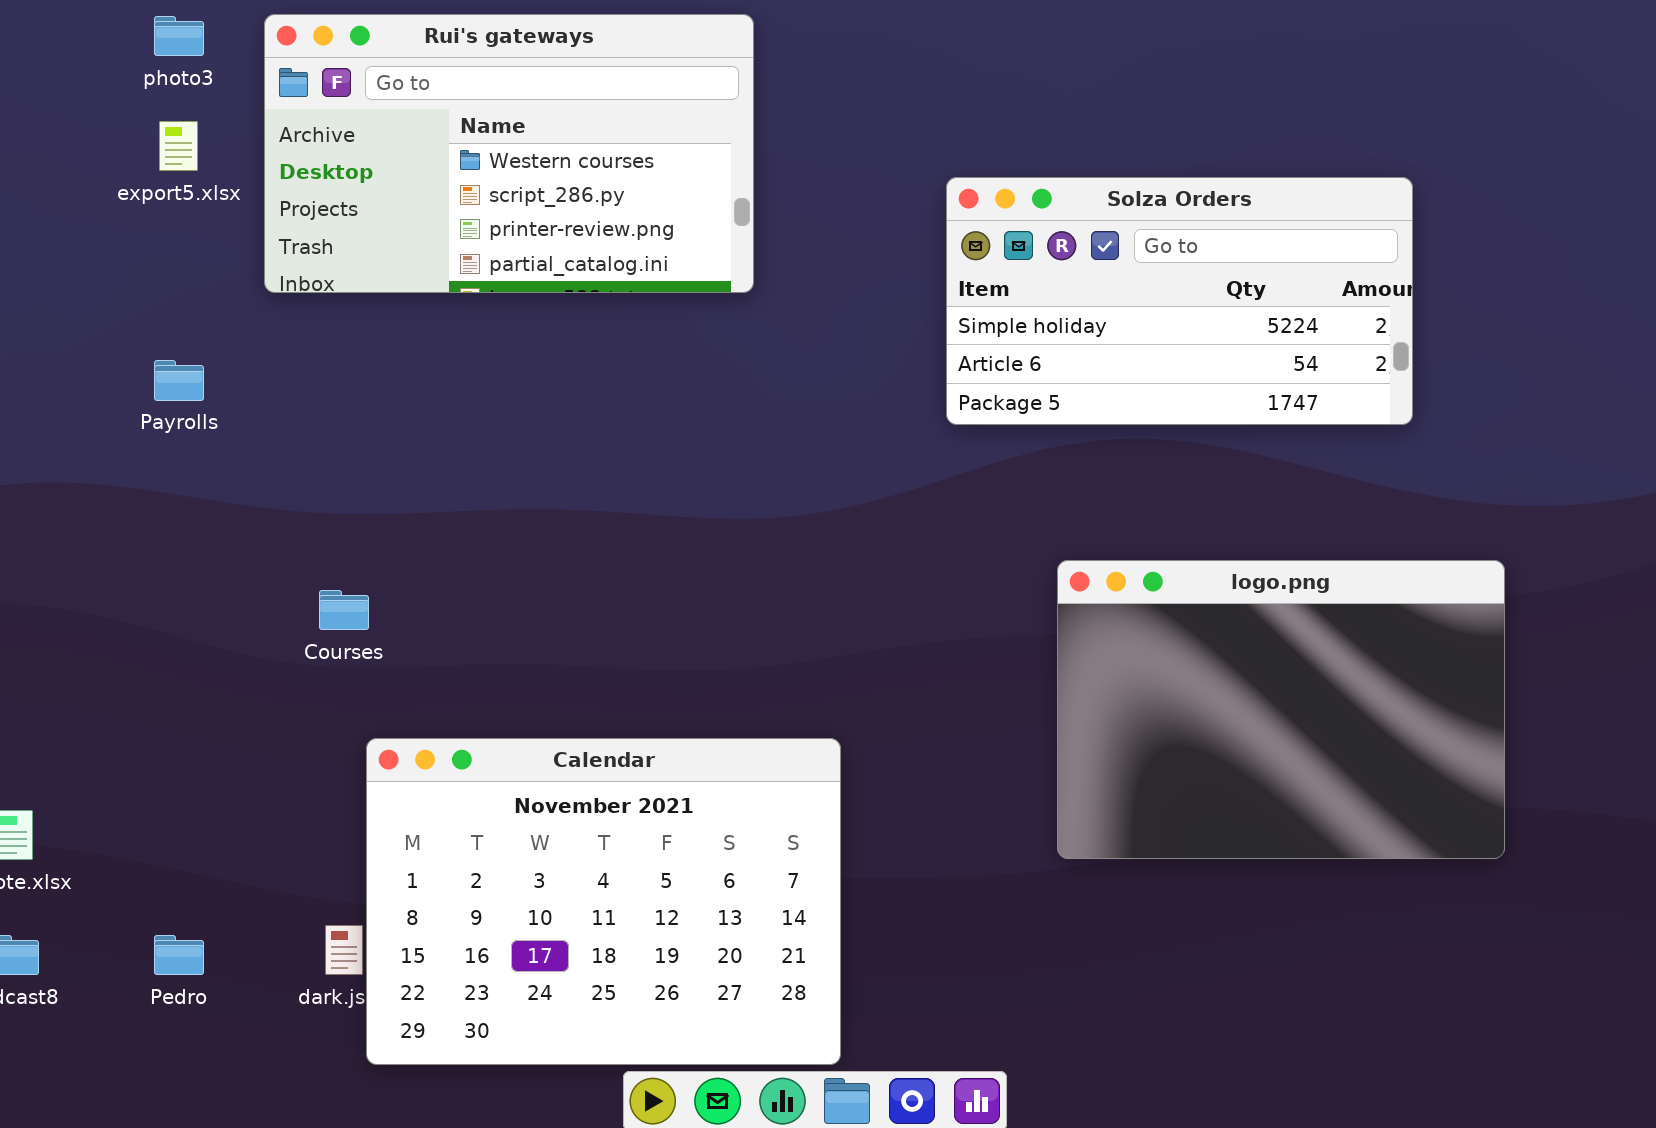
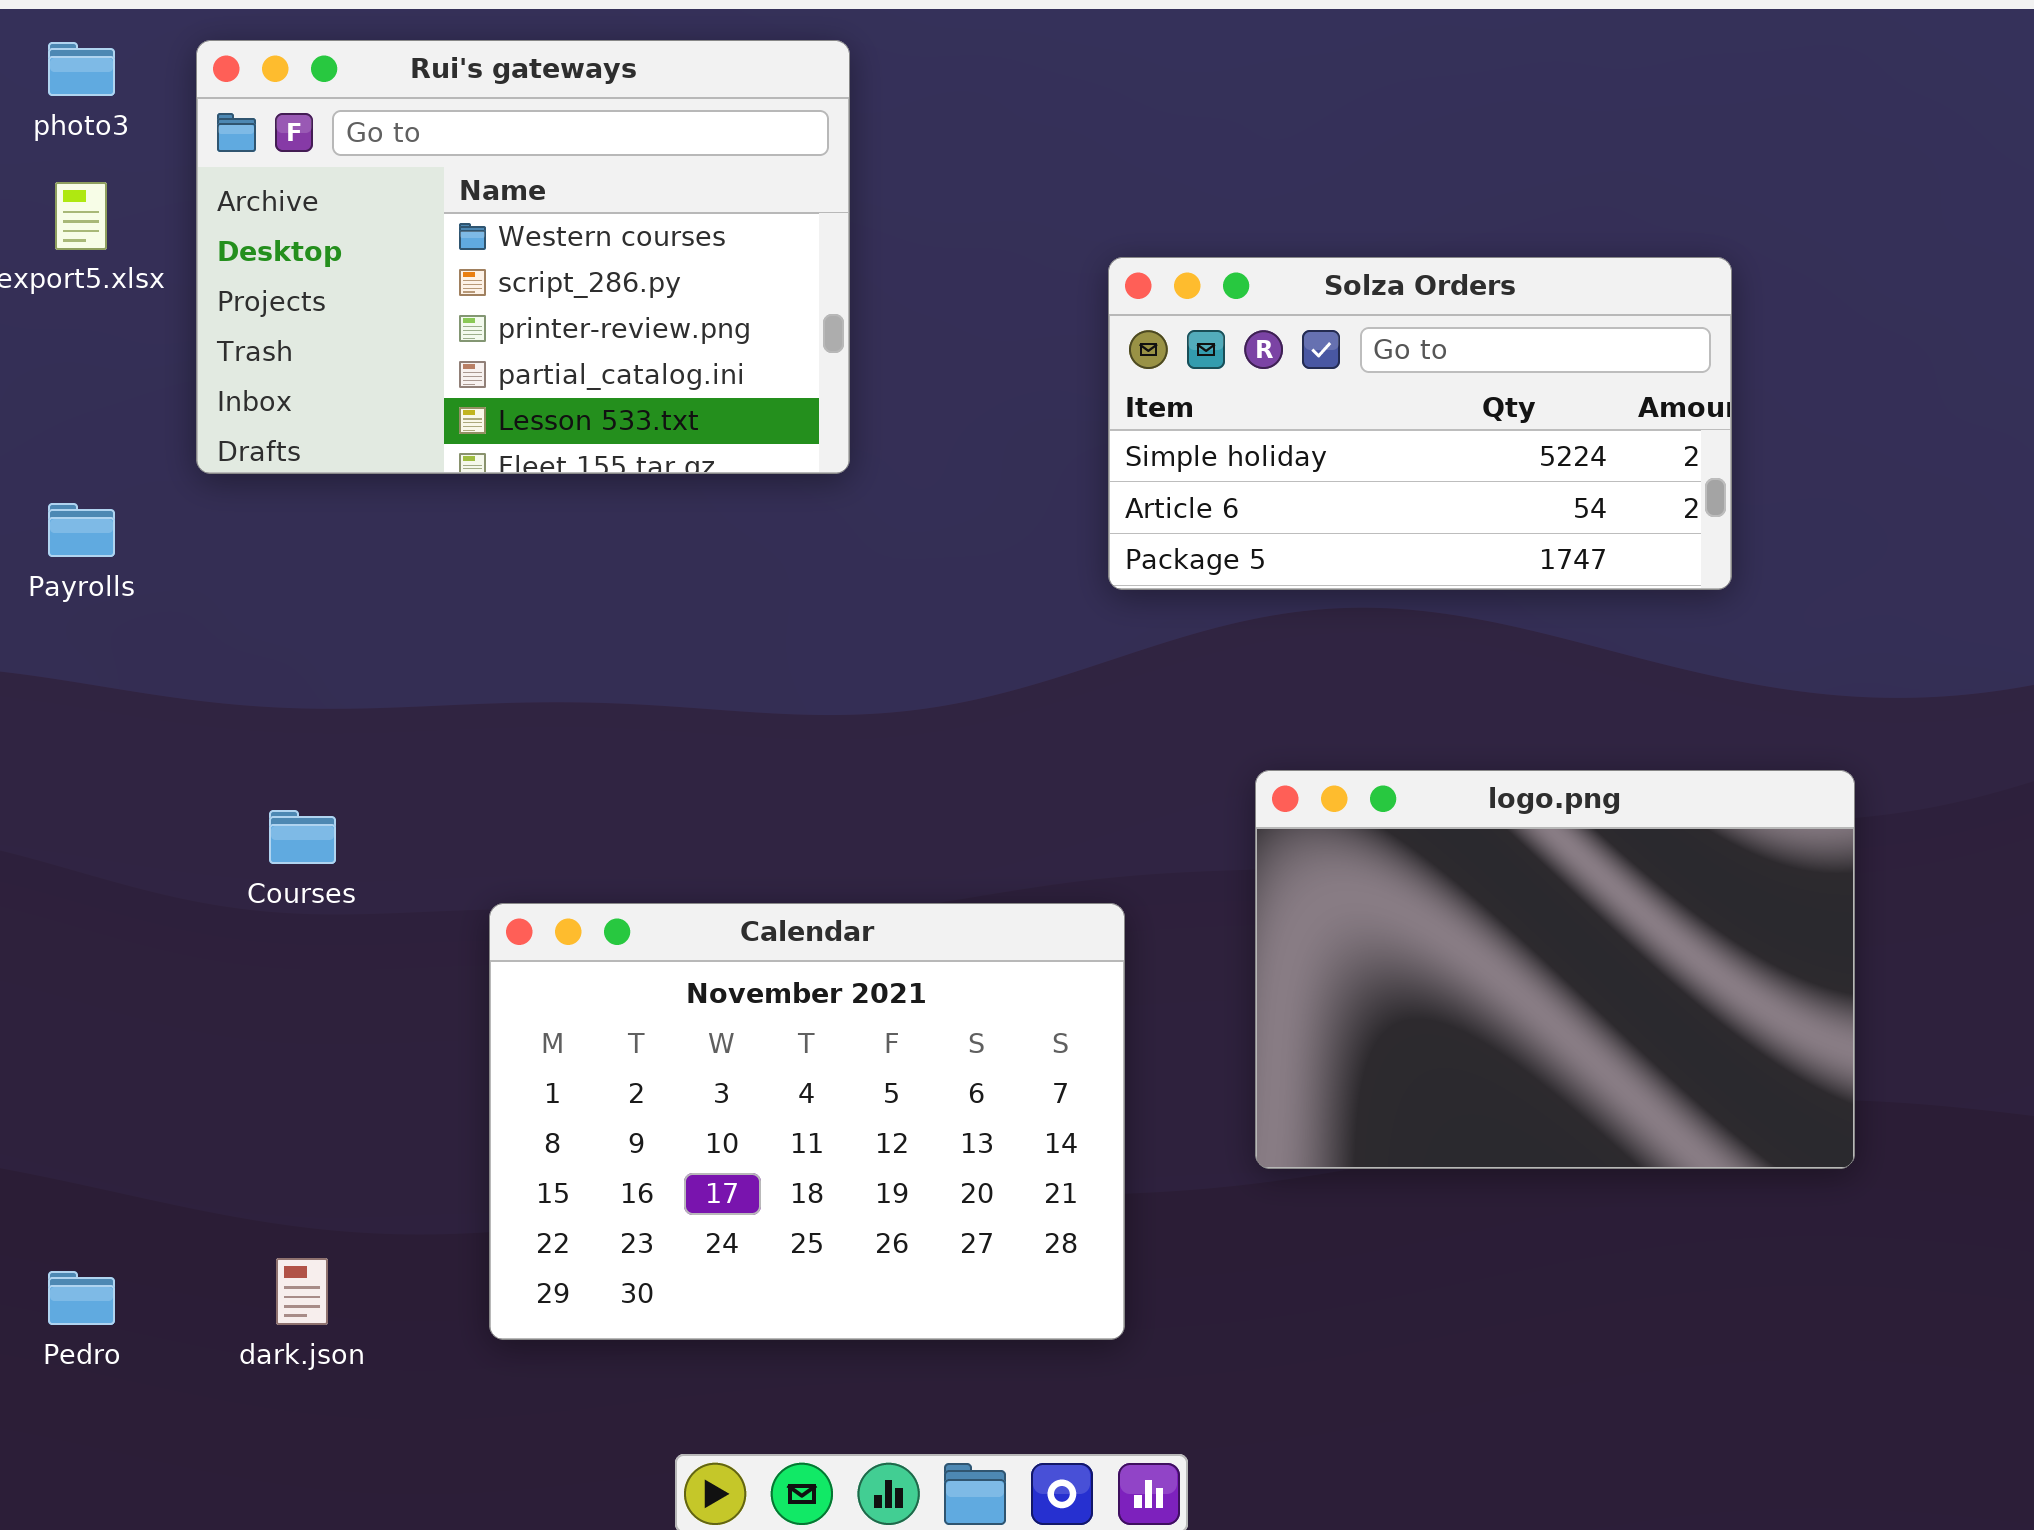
Rui's gateways: [264,14,754,293] -> [196,40,850,474], resized
Calendar: [366,738,841,1065] -> [489,903,1125,1340], moved

